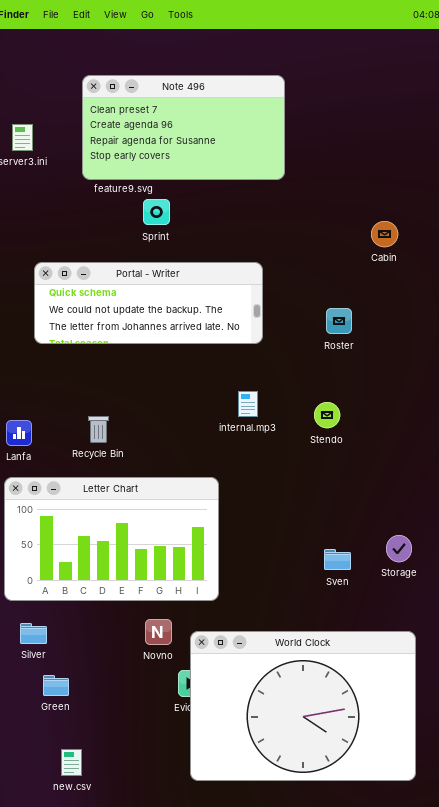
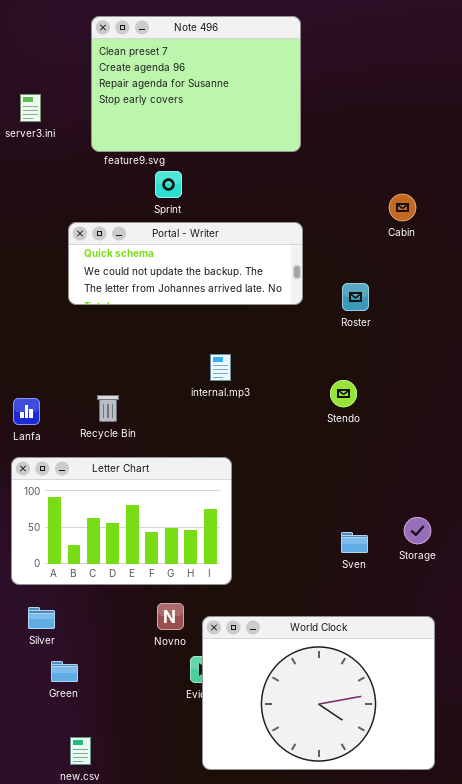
Note 496: [82,75,285,180] -> [91,16,301,152], resized
Portal - Writer: [34,262,263,344] -> [68,222,303,305], moved
internal.mp3: [238,391,258,417] -> [210,354,231,381], moved

